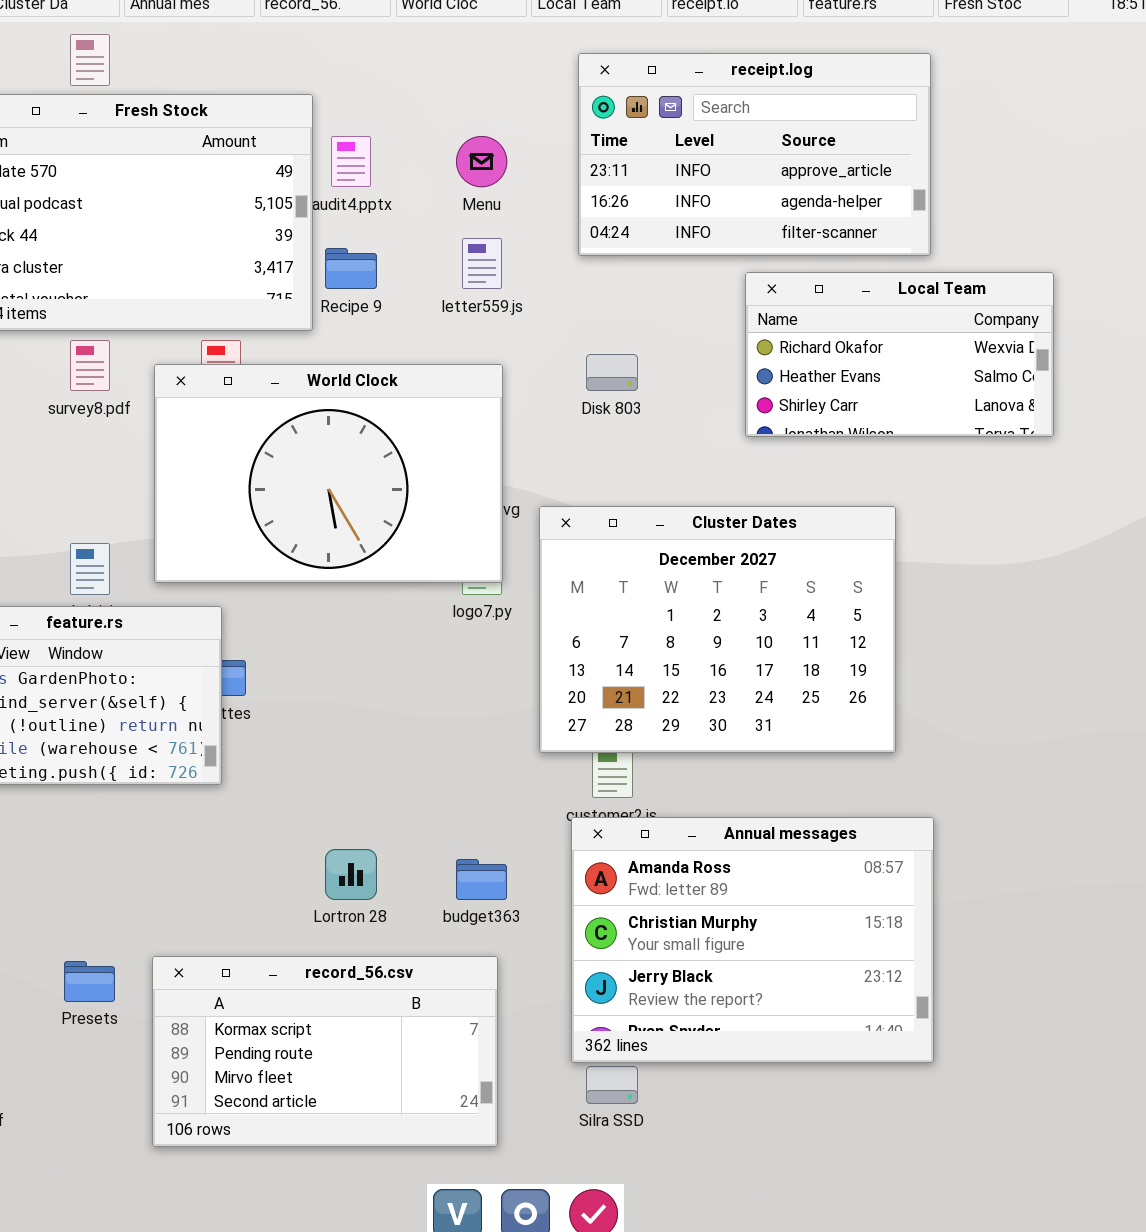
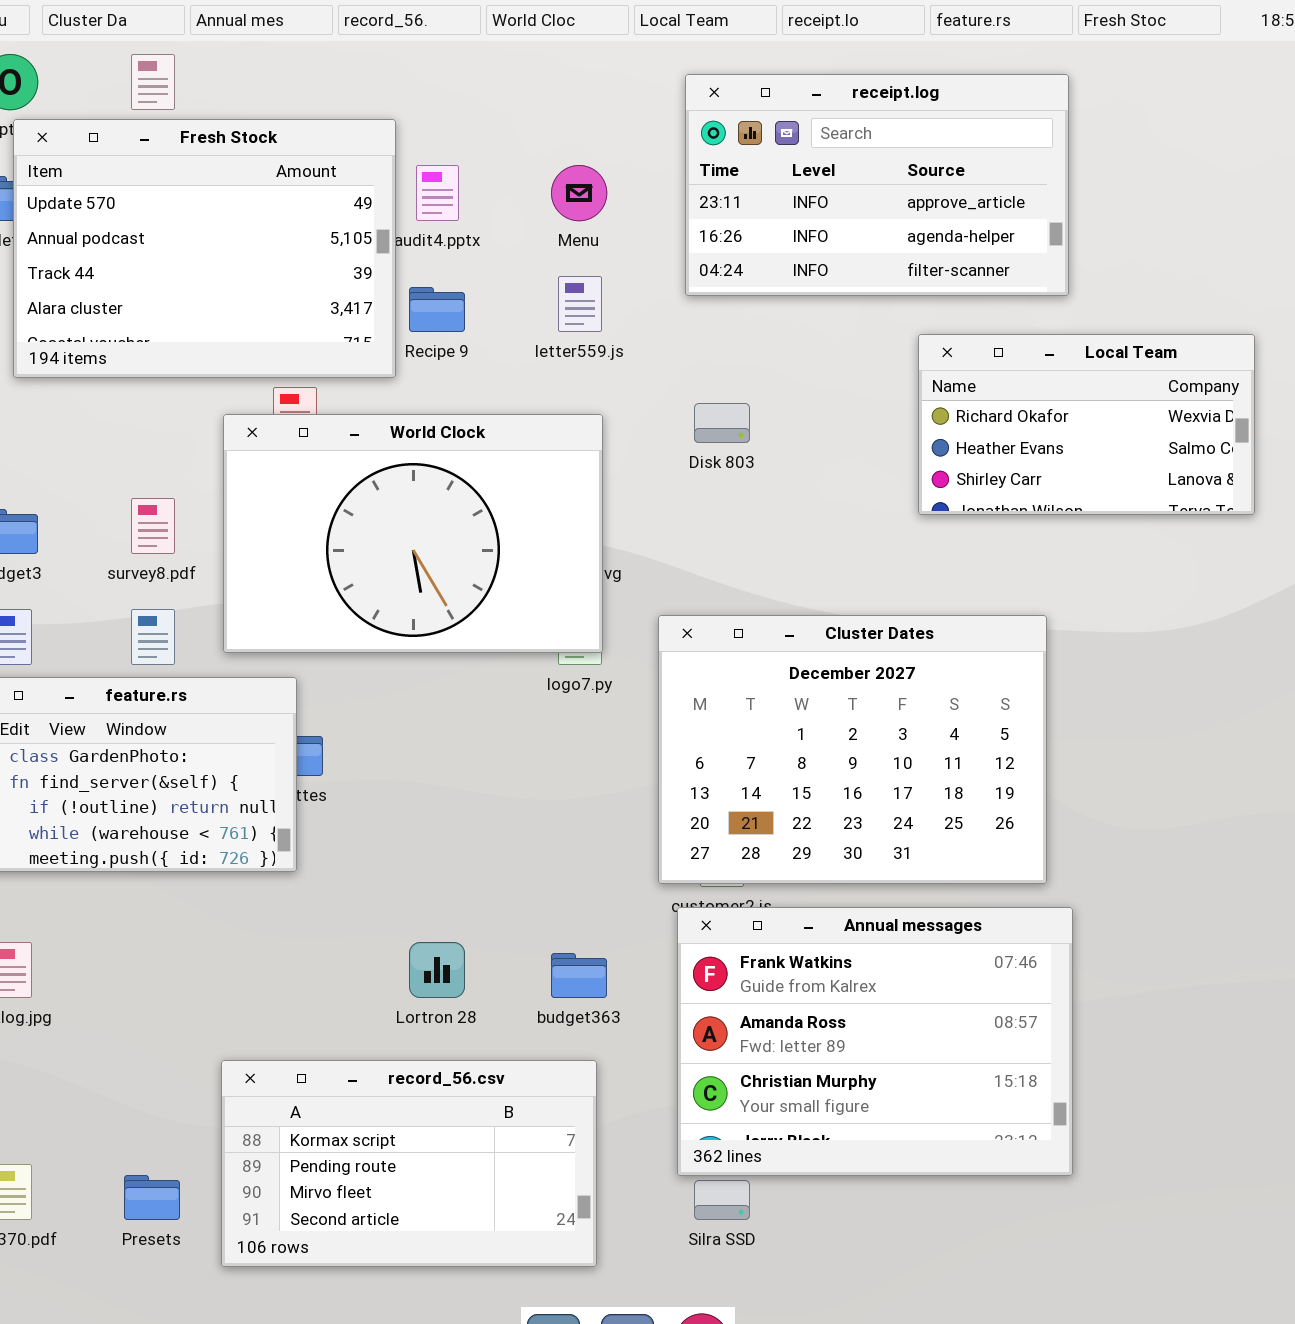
Local Team: [745,272,1054,437] -> [918,334,1255,515], moved
survey8.pdf: [70,340,110,391] -> [131,498,175,554], moved
Cluster Dates: [539,506,896,753] -> [658,615,1047,884], moved
Annual messages: [571,817,934,1063] -> [677,907,1073,1176], scrolled up 1 row
Presets: [64,961,115,1002] -> [124,1175,180,1220], moved

